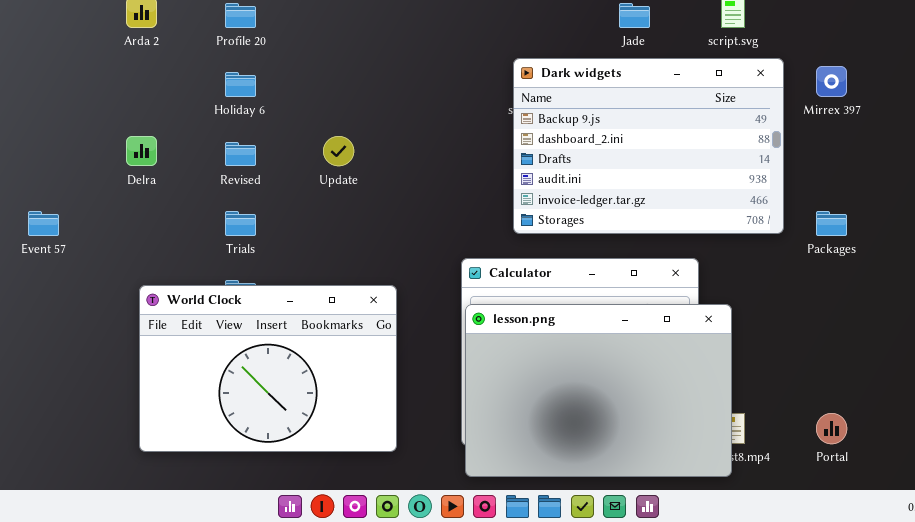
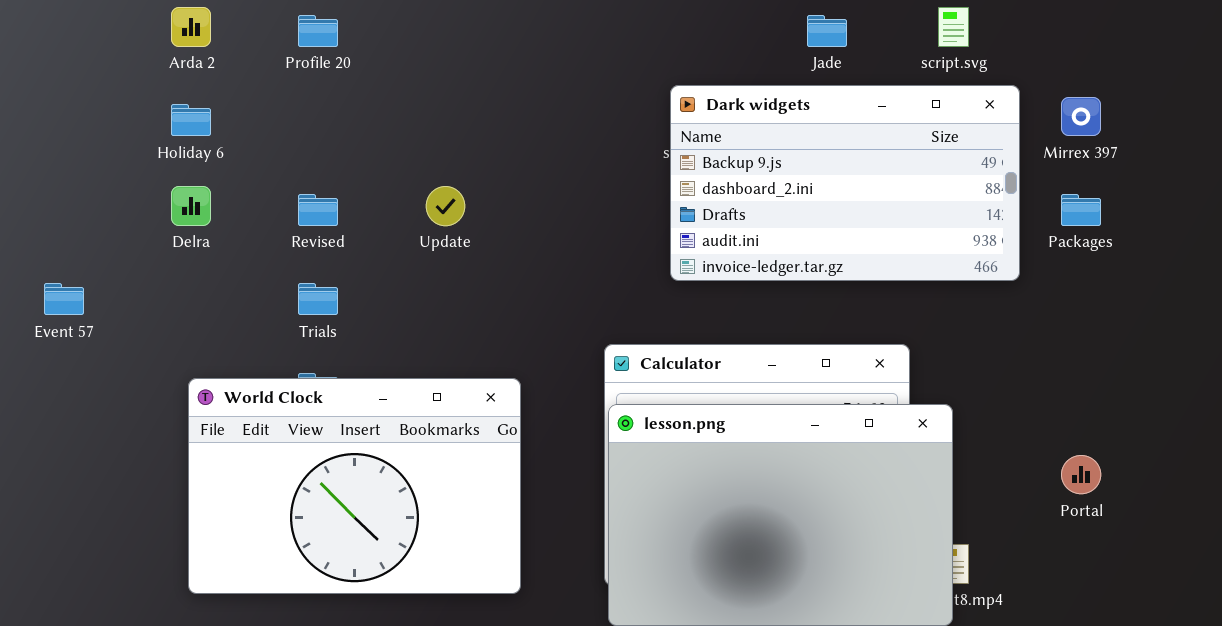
Dark widgets: [513,58,784,234] -> [670,85,1020,281], resized
Holiday 6: [225,72,256,97] -> [171,104,211,136], moved
Packages: [816,211,847,236] -> [1061,194,1101,226], moved
Portal: [816,413,847,444] -> [1061,455,1101,494], moved

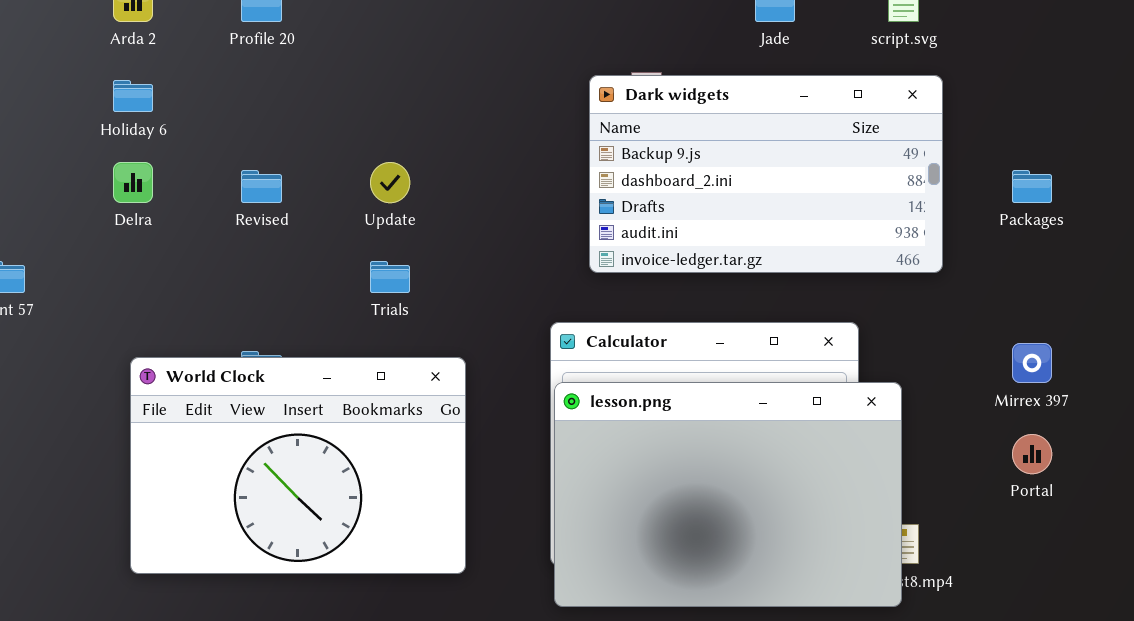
Dark widgets: [670,85,1020,281] -> [589,75,943,273], moved
Mirrex 397: [1061,97,1101,136] -> [1012,343,1052,383], moved
Trials: [298,283,338,315] -> [370,261,410,293], moved

